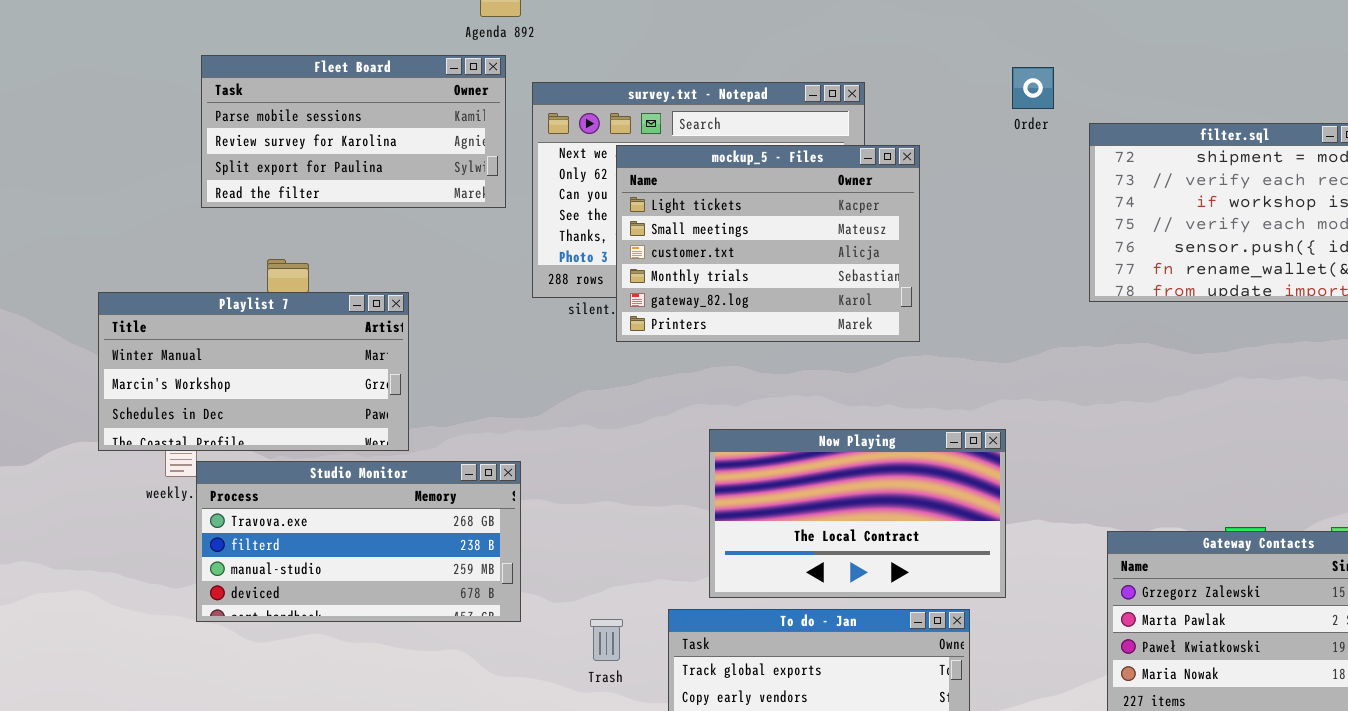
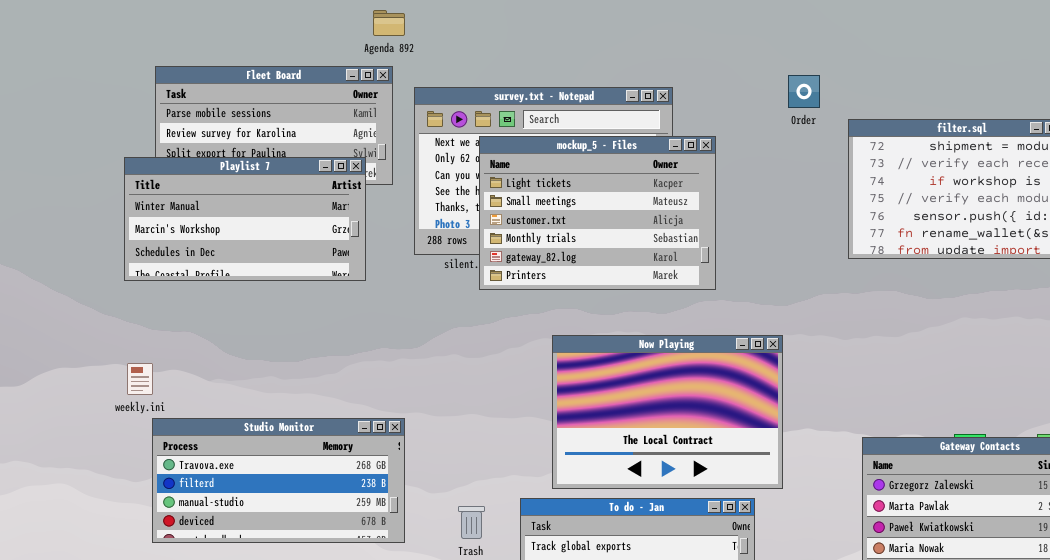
Playlist 7: [98,292,409,451] -> [124,157,366,281], moved
Now Playing: [709,429,1006,598] -> [552,335,783,489], resized
Studio Monitor: [196,461,521,622] -> [152,418,405,543], moved

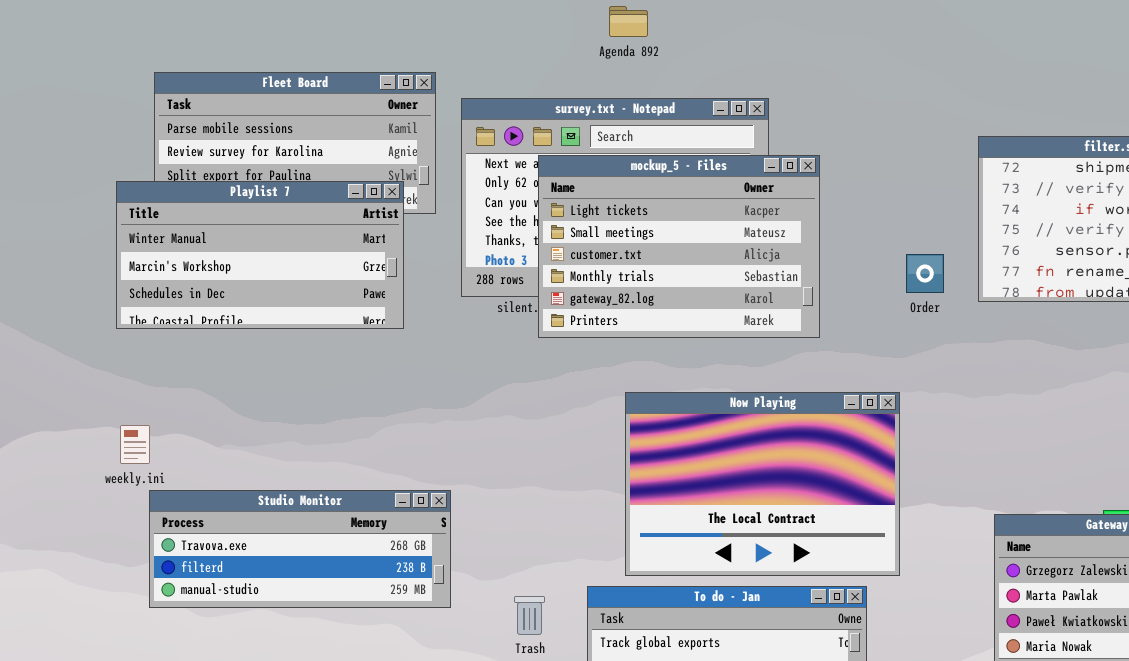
Agenda 892: [373,10,405,36] -> [609,6,648,37], moved
Order: [788,75,820,108] -> [906,254,944,293], moved
Studio Monitor: [152,418,405,543] -> [149,490,451,608], resized

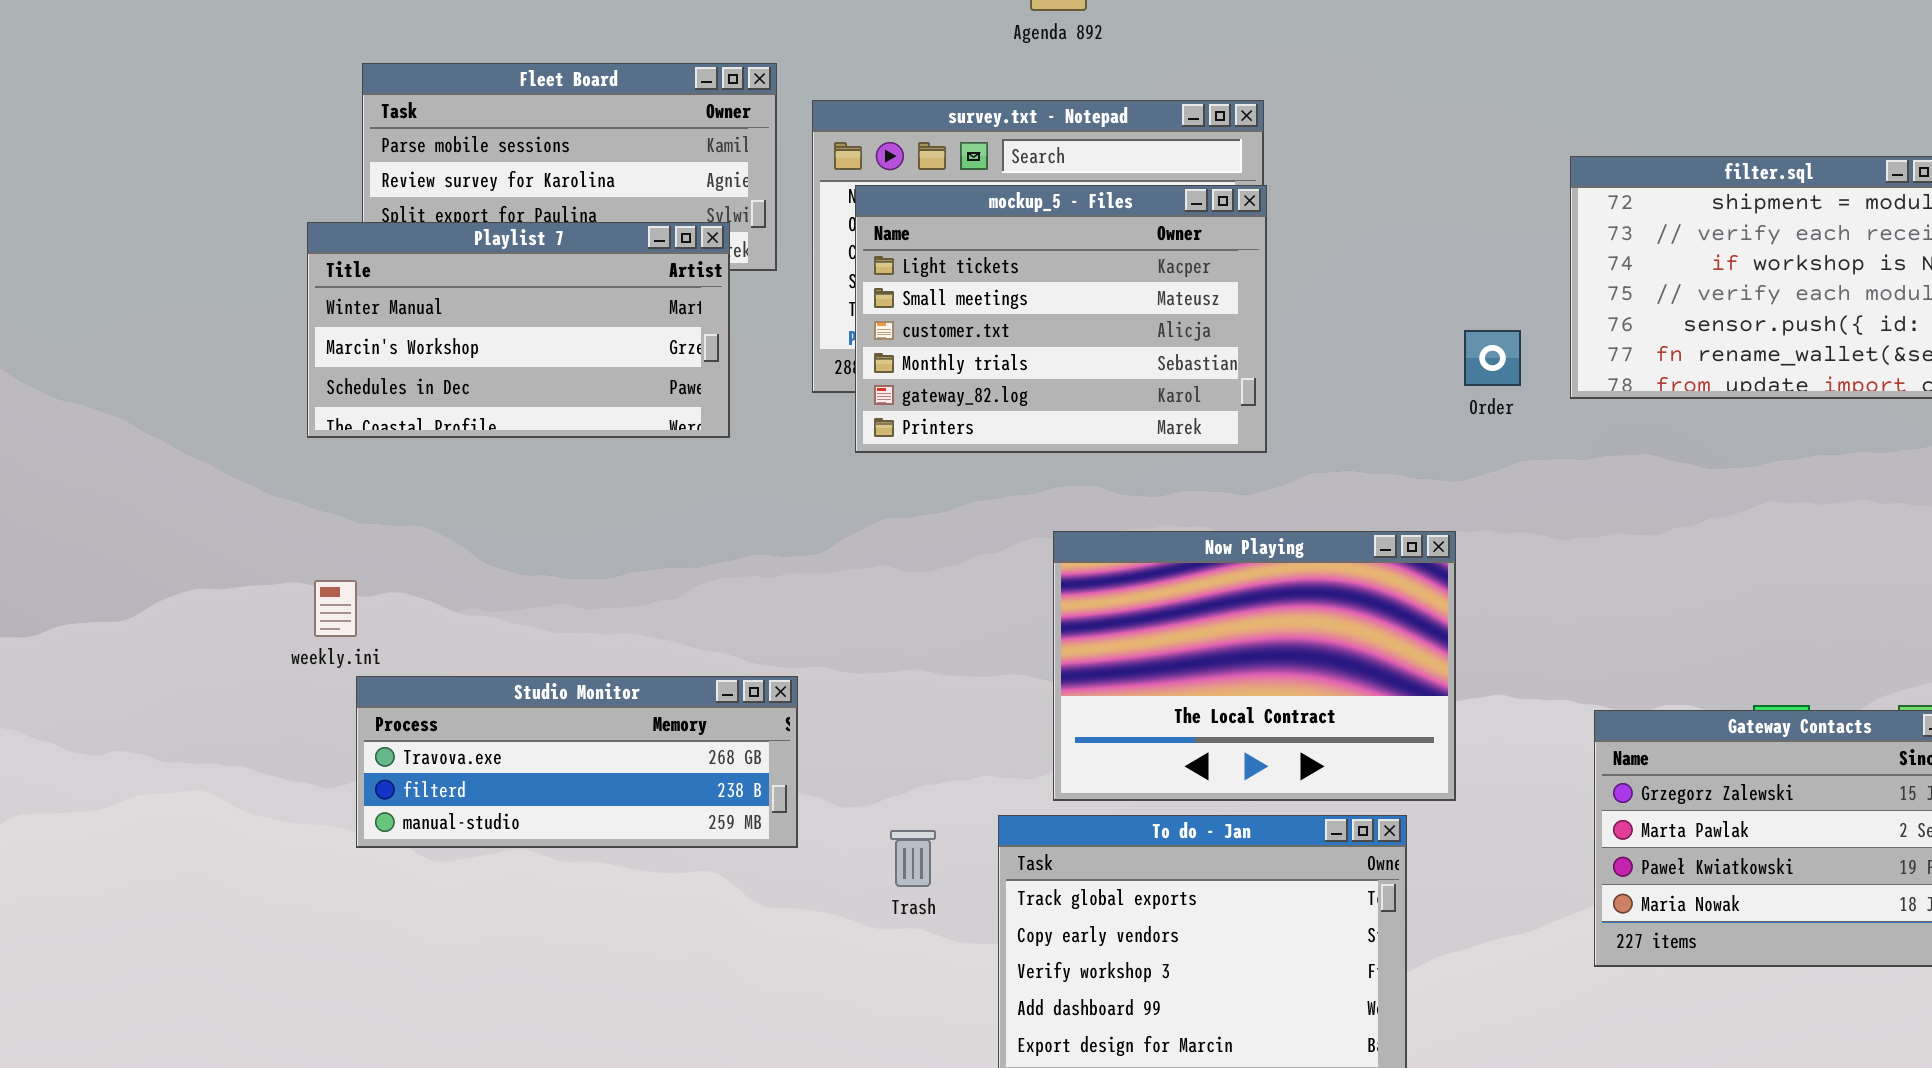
mockup_5 - Files: [538,155,820,338] -> [855,185,1267,453], moved

